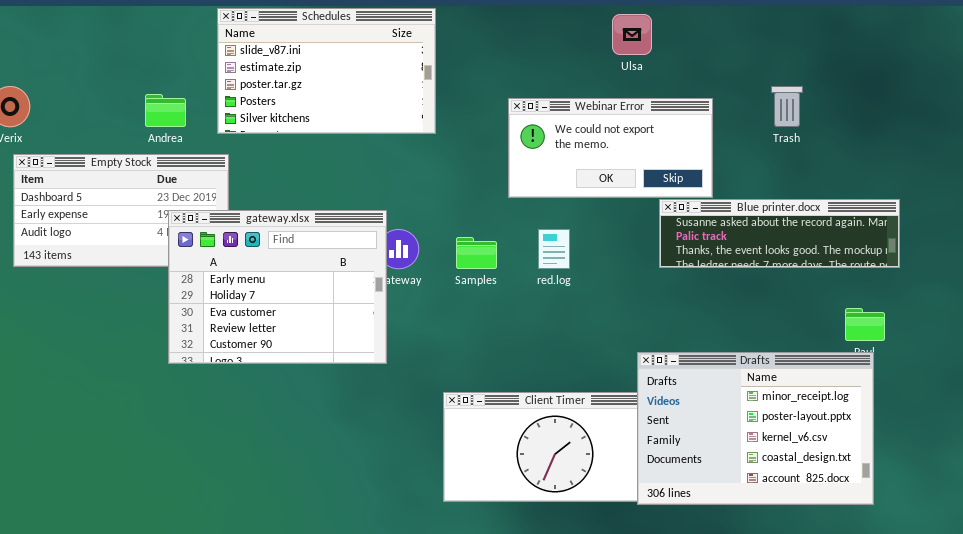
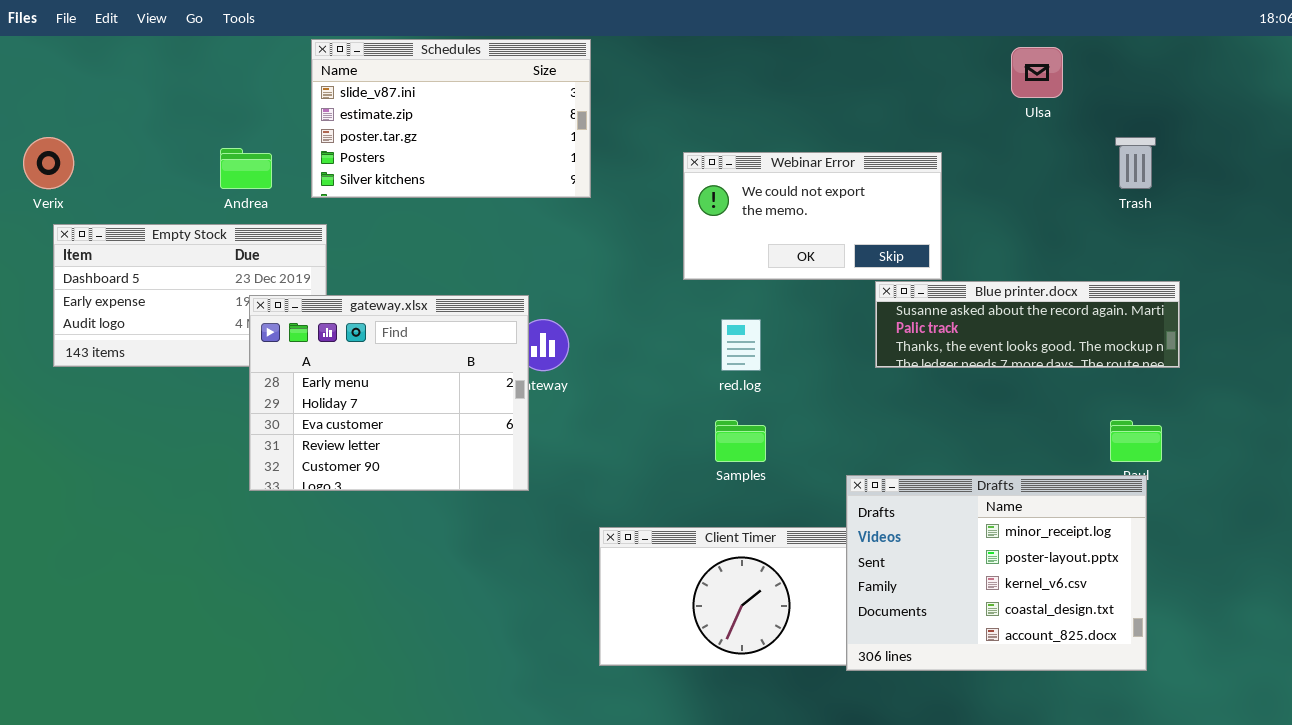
Ulsa: [612,14,652,55] -> [1011,47,1063,98], moved
Trash: [771,86,803,127] -> [1115,137,1156,189], moved
Samples: [456,237,497,269] -> [715,420,766,462], moved

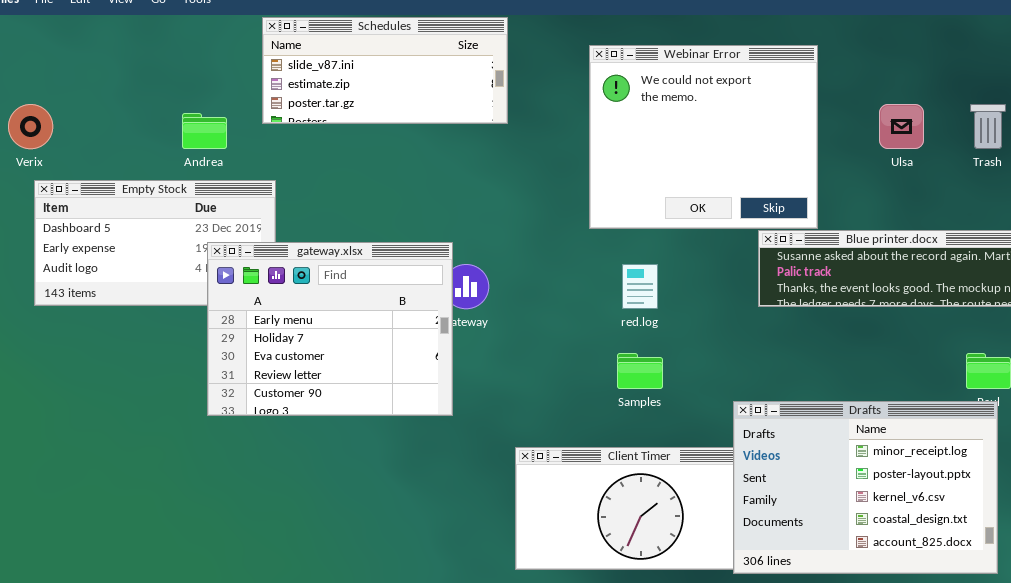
Schedules: [311,39,591,198] -> [262,17,508,124], resized
Ulsa: [1011,47,1063,98] -> [879,104,924,149], moved
Webinar Error: [683,152,942,280] -> [589,45,818,229], resized

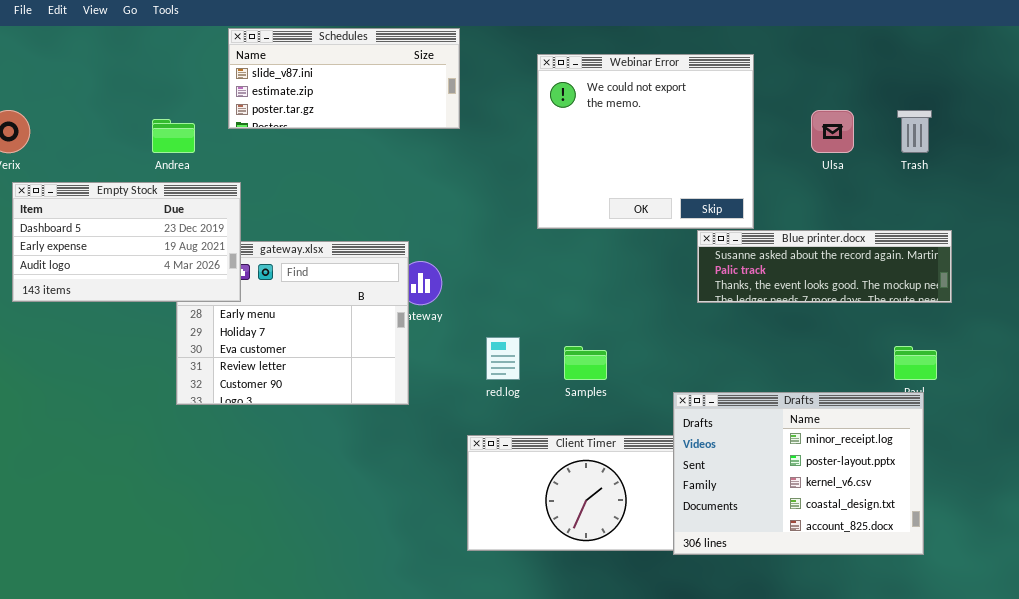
Empty Stock: [34,180,276,306] -> [12,182,241,302], raised
red.log: [622,264,658,309] -> [486,337,520,380], moved

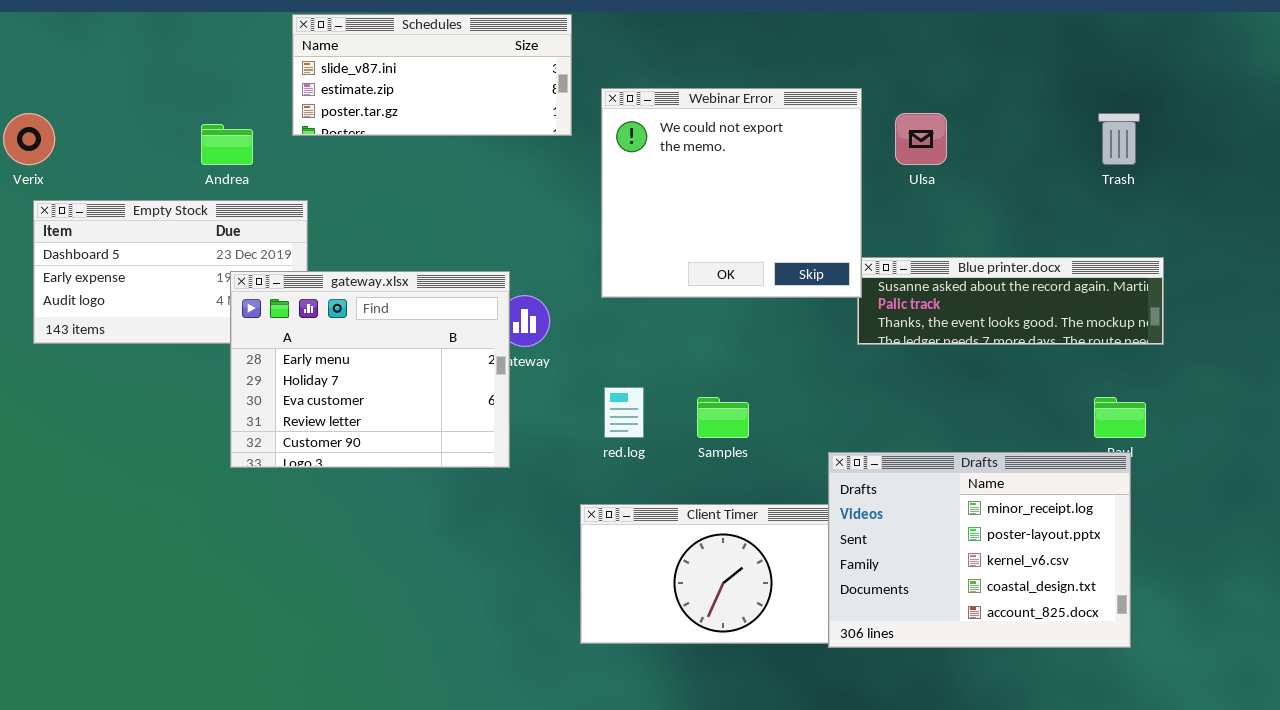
Webinar Error: [537,54,754,229] -> [601,88,862,298], moved
Ulsa: [811,110,854,153] -> [895,113,947,165], moved
gateway.xlsx: [176,241,409,405] -> [230,271,510,468], raised

